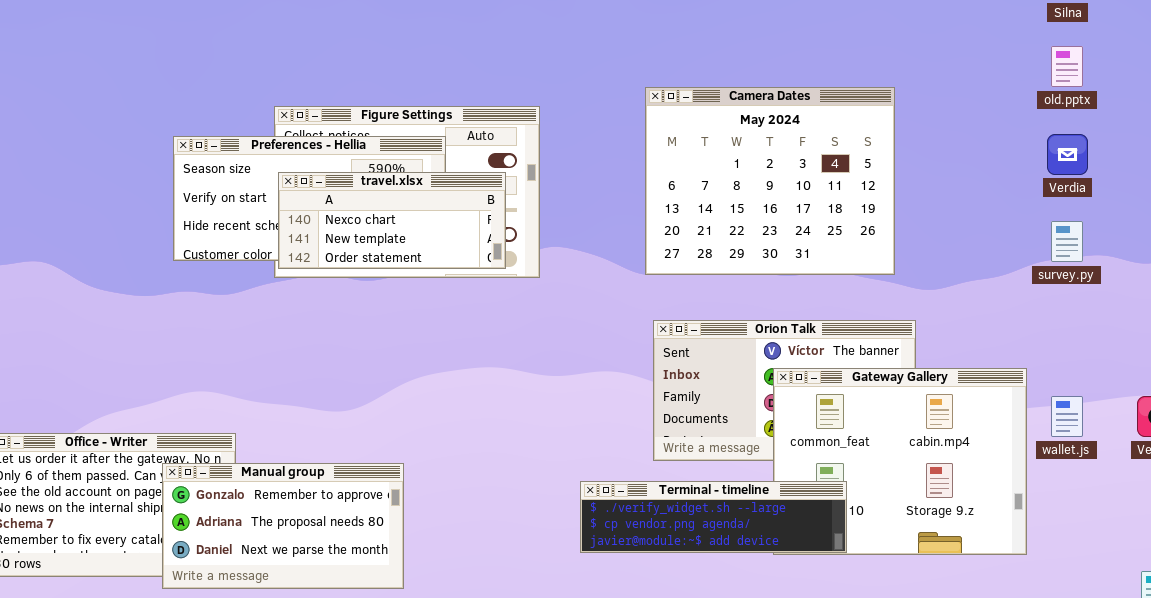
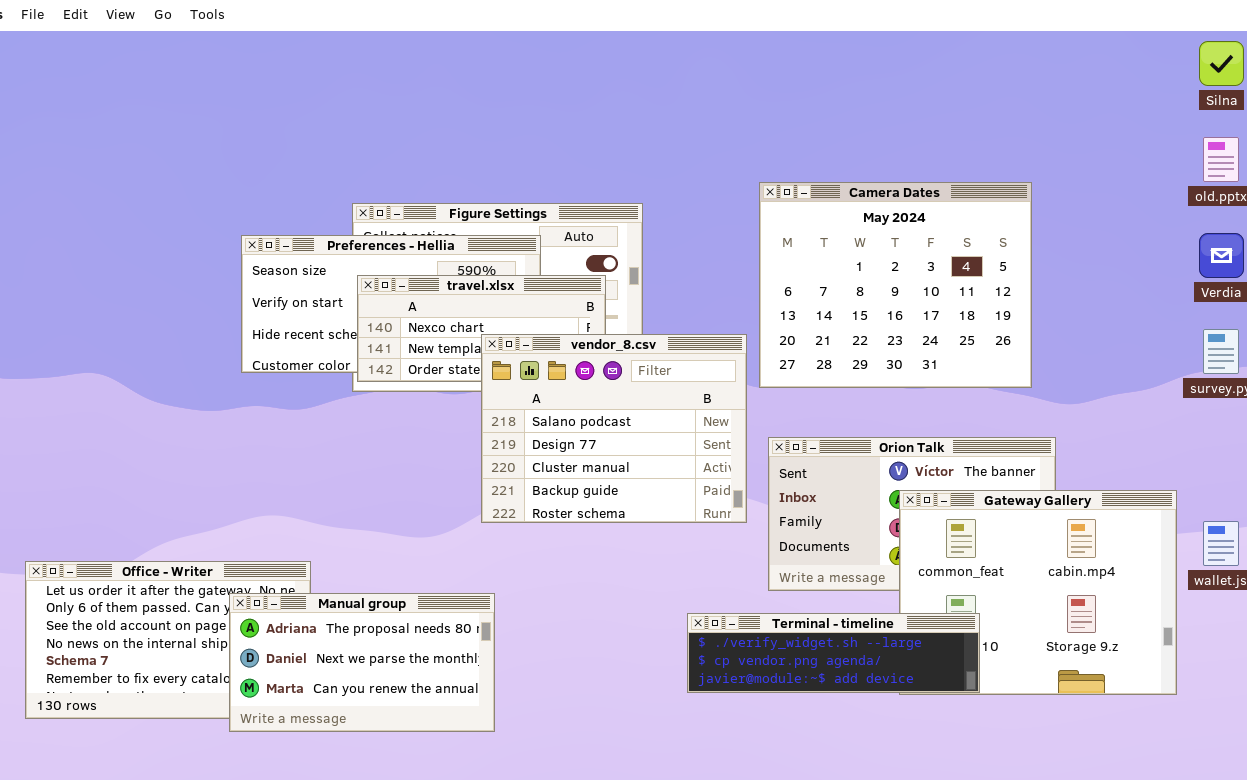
vendor_8.csv: none -> [481,334,747,523], opened
Manual group: [162,463,404,589] -> [229,593,495,732], scrolled down 1 row

